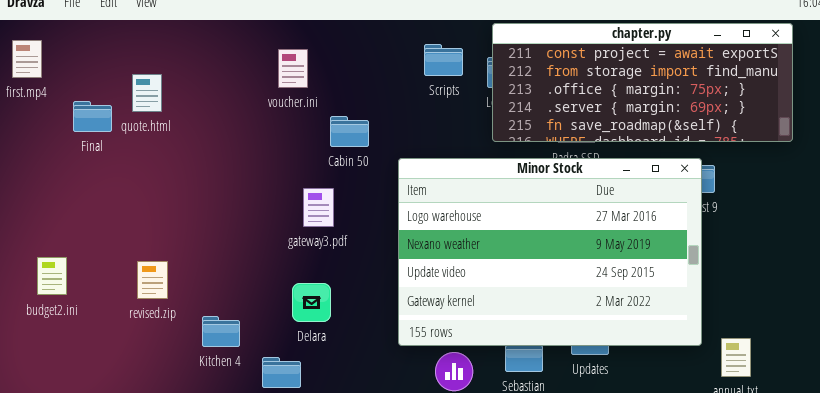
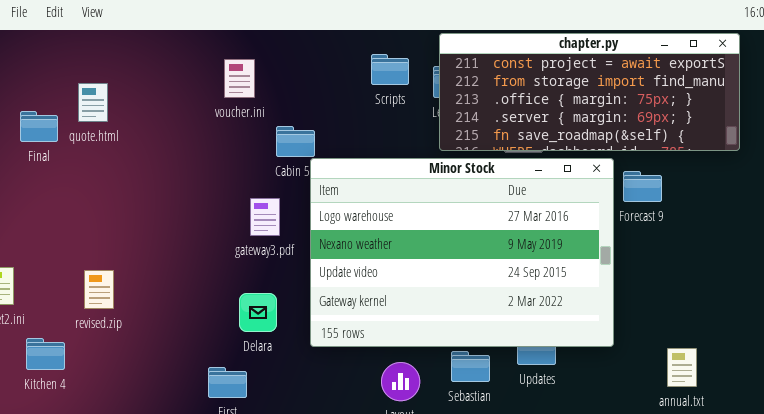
Minor Stock: [398,158,702,346] -> [310,158,614,347], moved
Kitchen 4: [202,316,240,347] -> [26,338,65,370], moved

